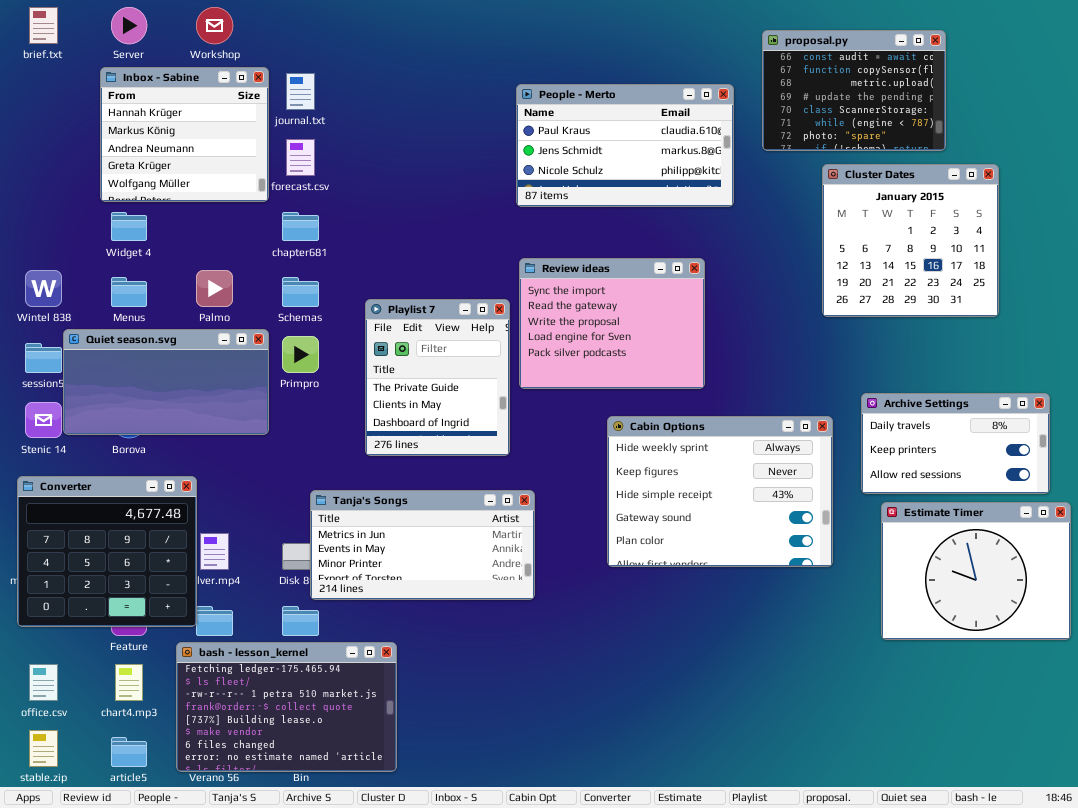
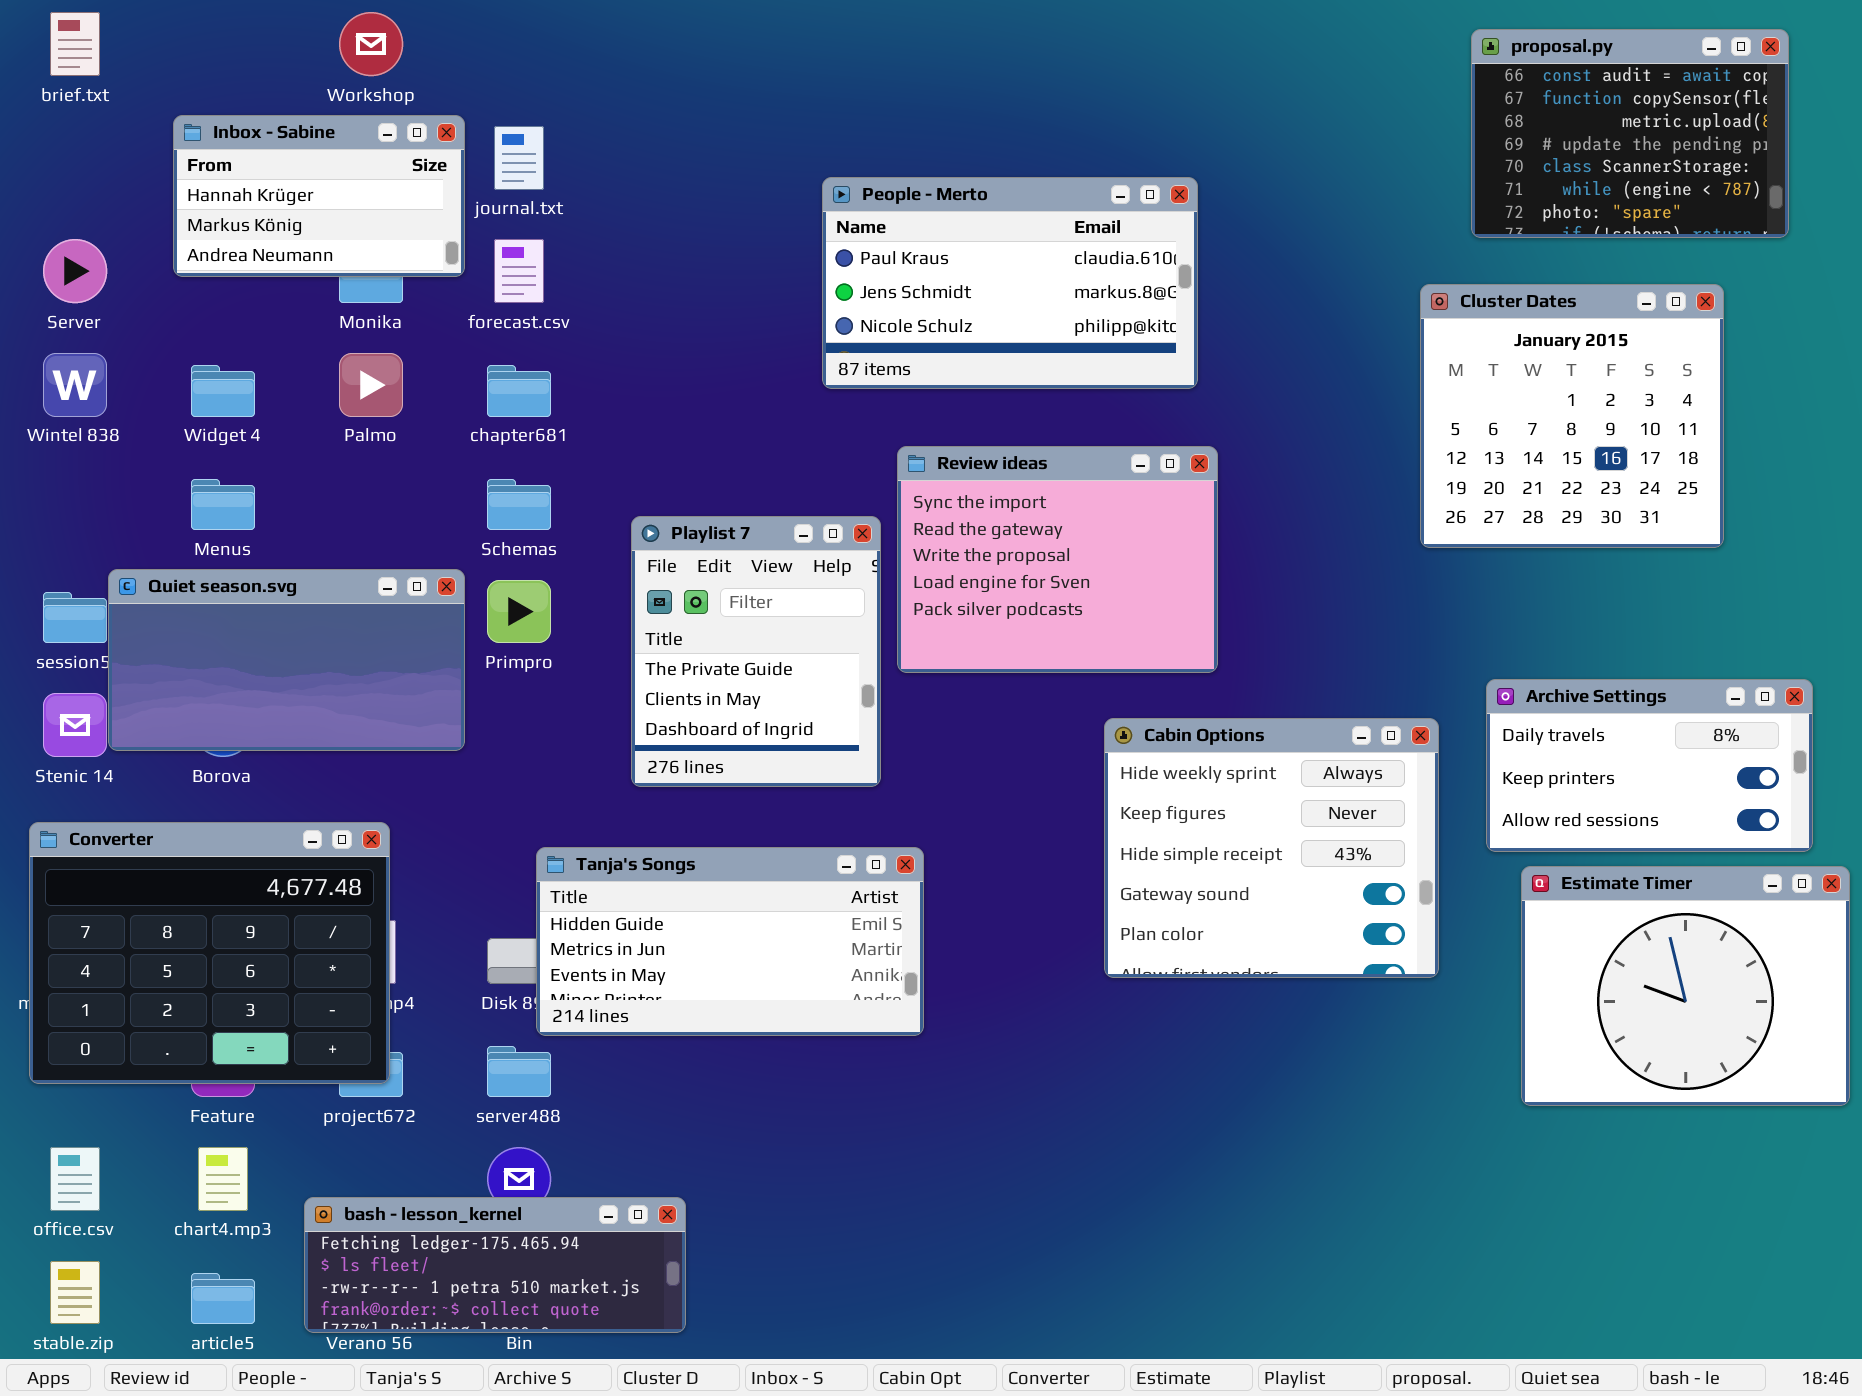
Server: [111,7,147,44] -> [43,239,107,303], moved
proposal.py: [762,30,946,151] -> [1471,29,1789,238], moved
Inbox - Sabine: [100,67,269,202] -> [173,115,465,277], resized
People - Merto: [516,84,734,207] -> [822,177,1198,389], moved
Wintel 838: [25,270,62,307] -> [43,353,107,417], moved
Palmo: [196,270,233,307] -> [339,353,403,417], moved
Cabin Options: [607,416,833,567] -> [1104,718,1439,978], resized
Converter: [17,476,197,627] -> [29,822,390,1084], resized
Tanja's Songs: [310,490,535,600] -> [536,847,924,1036], scrolled up 1 row
bash - lesson_kernel: [176,642,397,772] -> [304,1197,686,1333], resized

